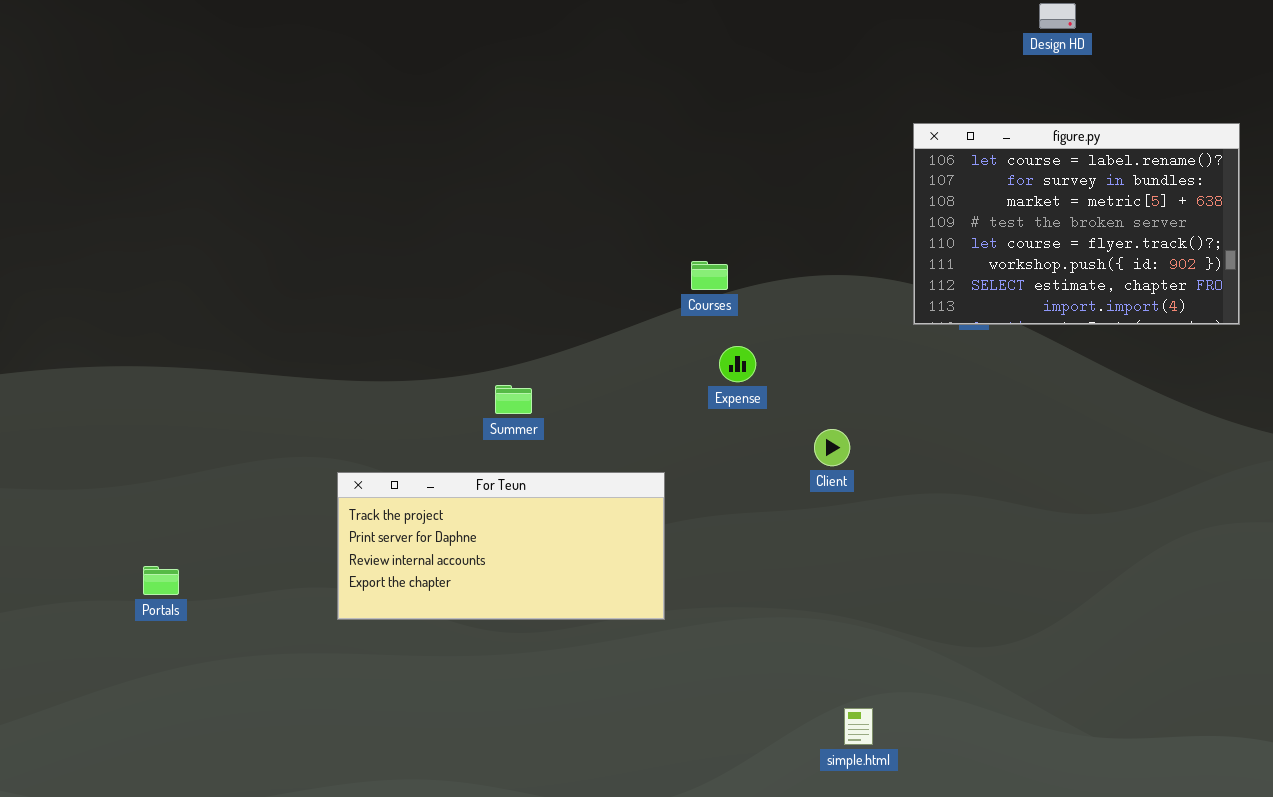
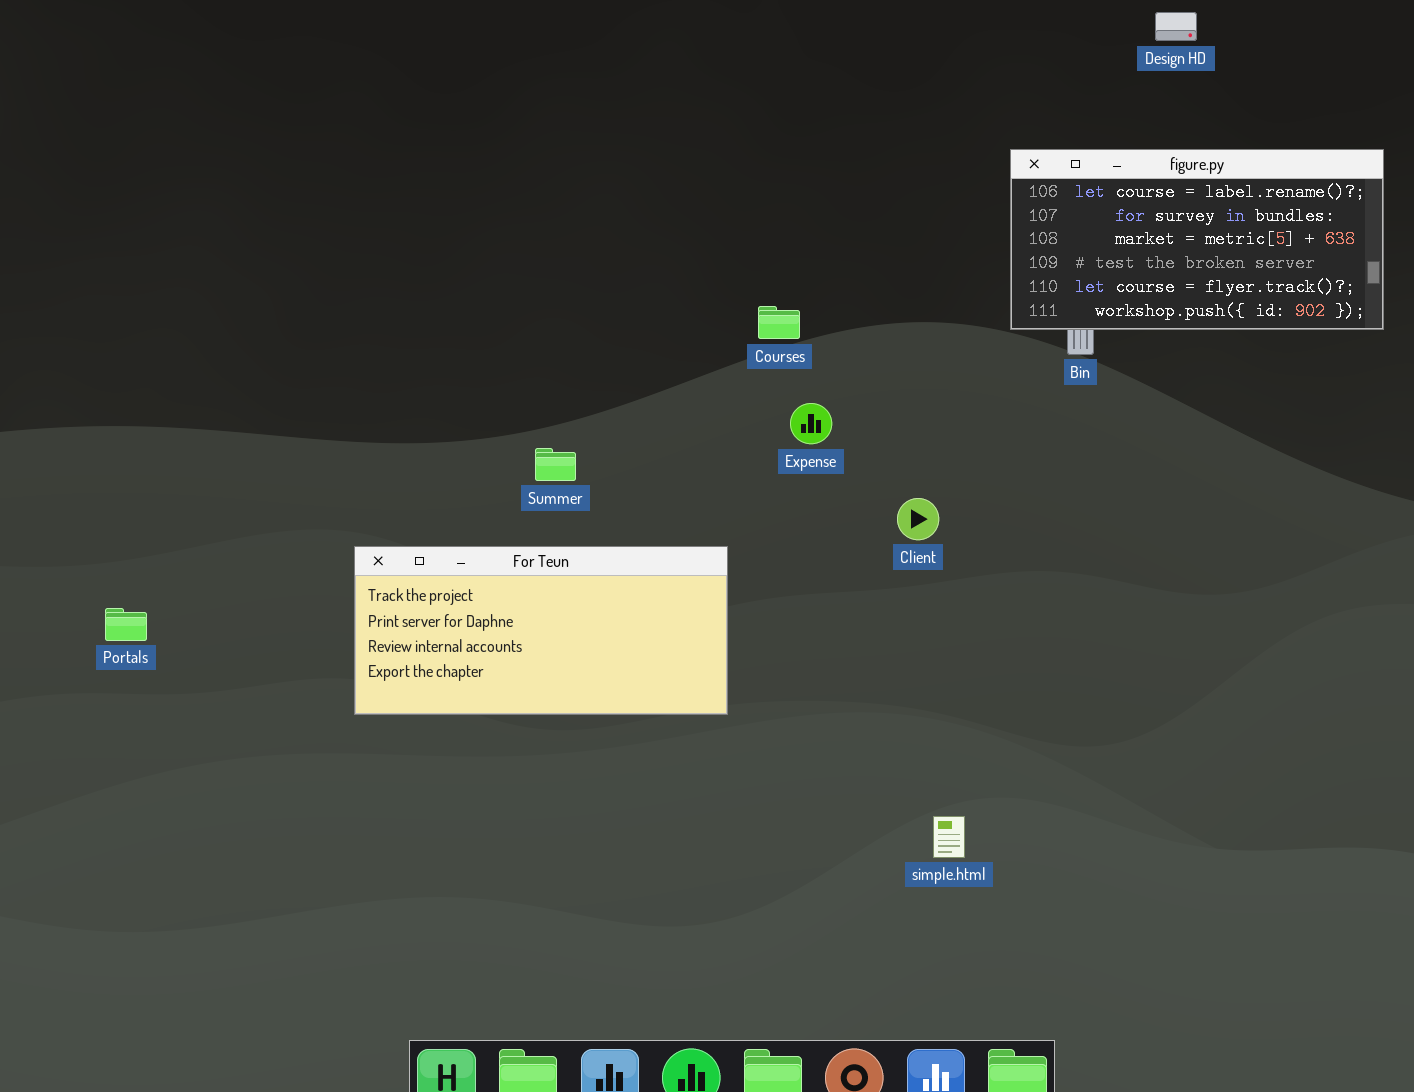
figure.py: [913,123,1240,325] -> [1010,149,1384,330], resized
Portals: [143,566,179,595] -> [105,608,147,641], moved

